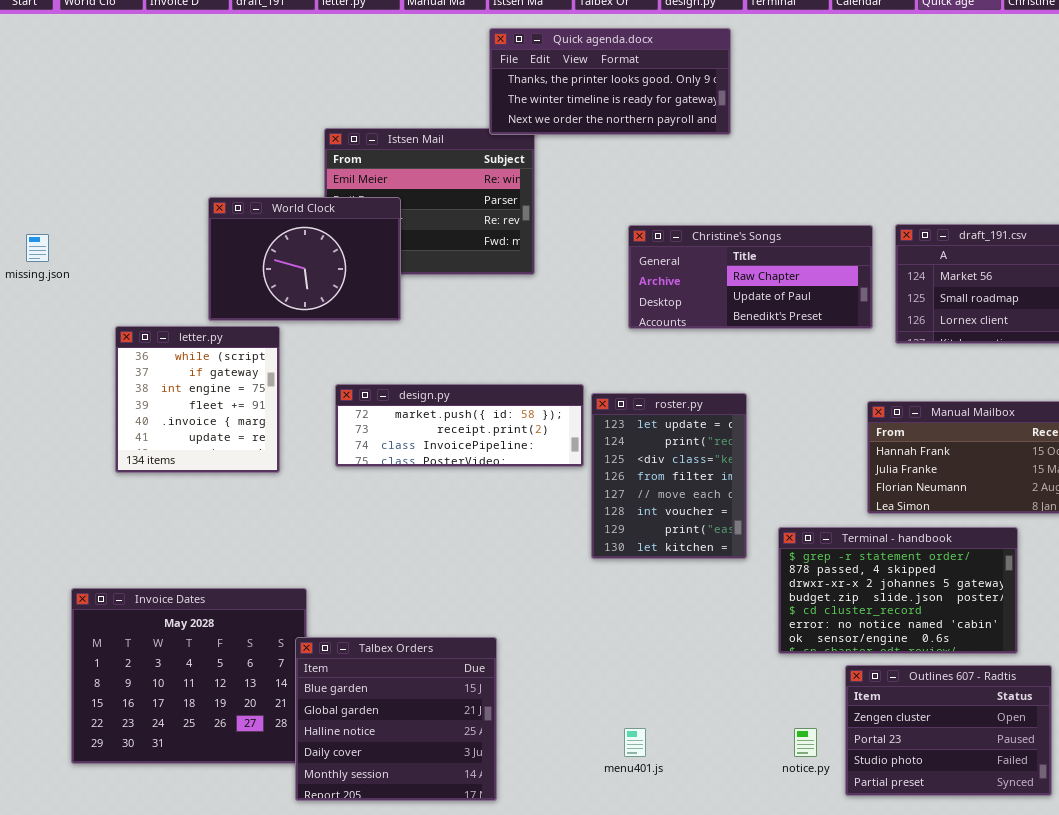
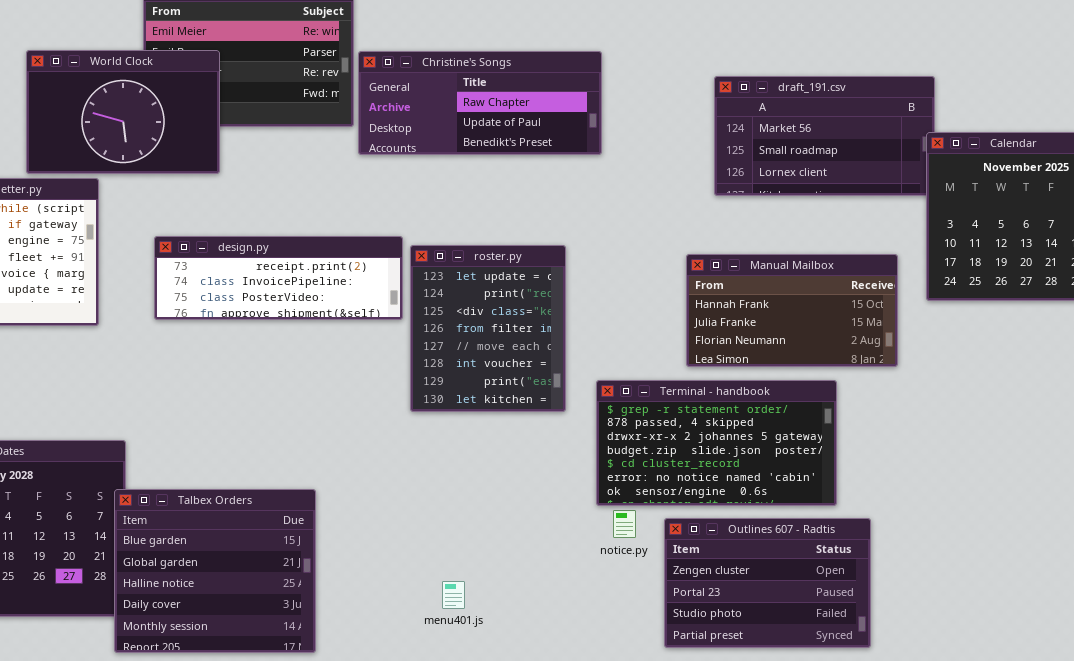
Christine's Songs: [628,225,873,329] -> [358,51,602,155], moved
design.py: [335,384,584,467] -> [154,236,403,320], scrolled down 1 row
notice.py: [794,728,817,757] -> [613,510,636,538], moved

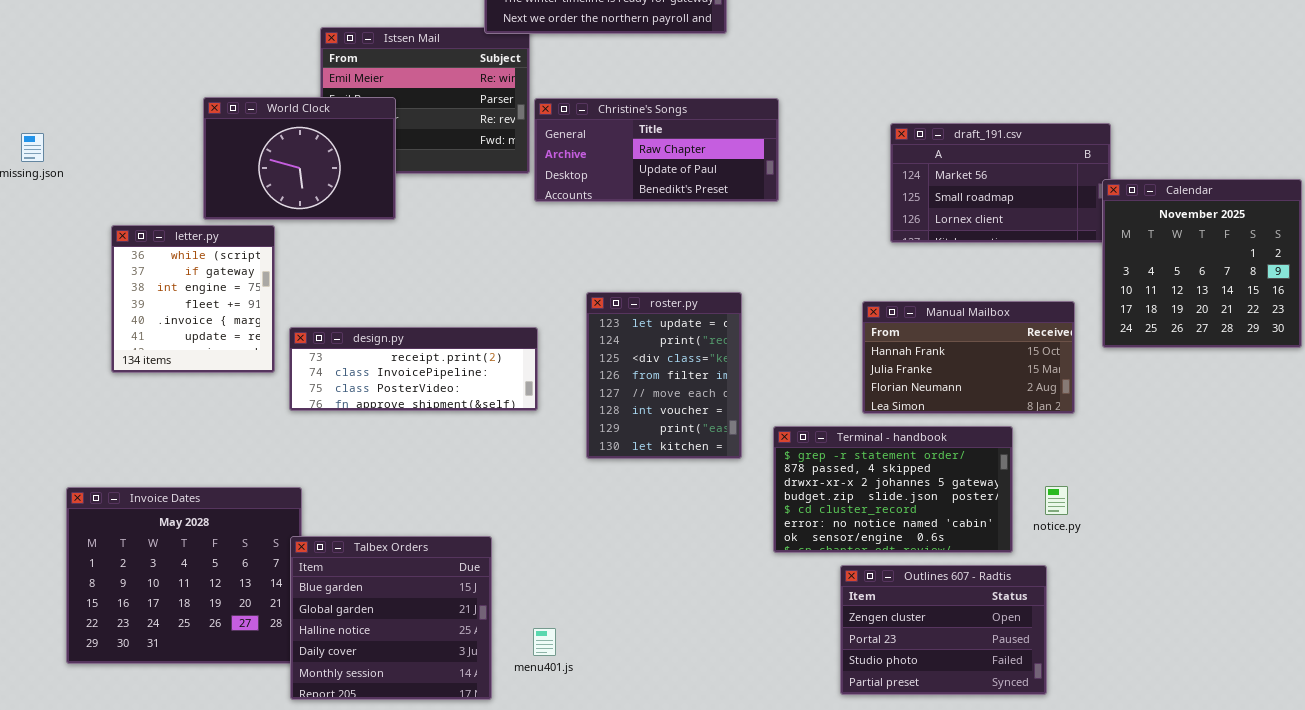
design.py: [154,236,403,320] -> [289,327,538,411], moved
notice.py: [613,510,636,538] -> [1045,486,1068,515], moved
menu401.js: [442,581,465,609] -> [533,628,556,656], moved

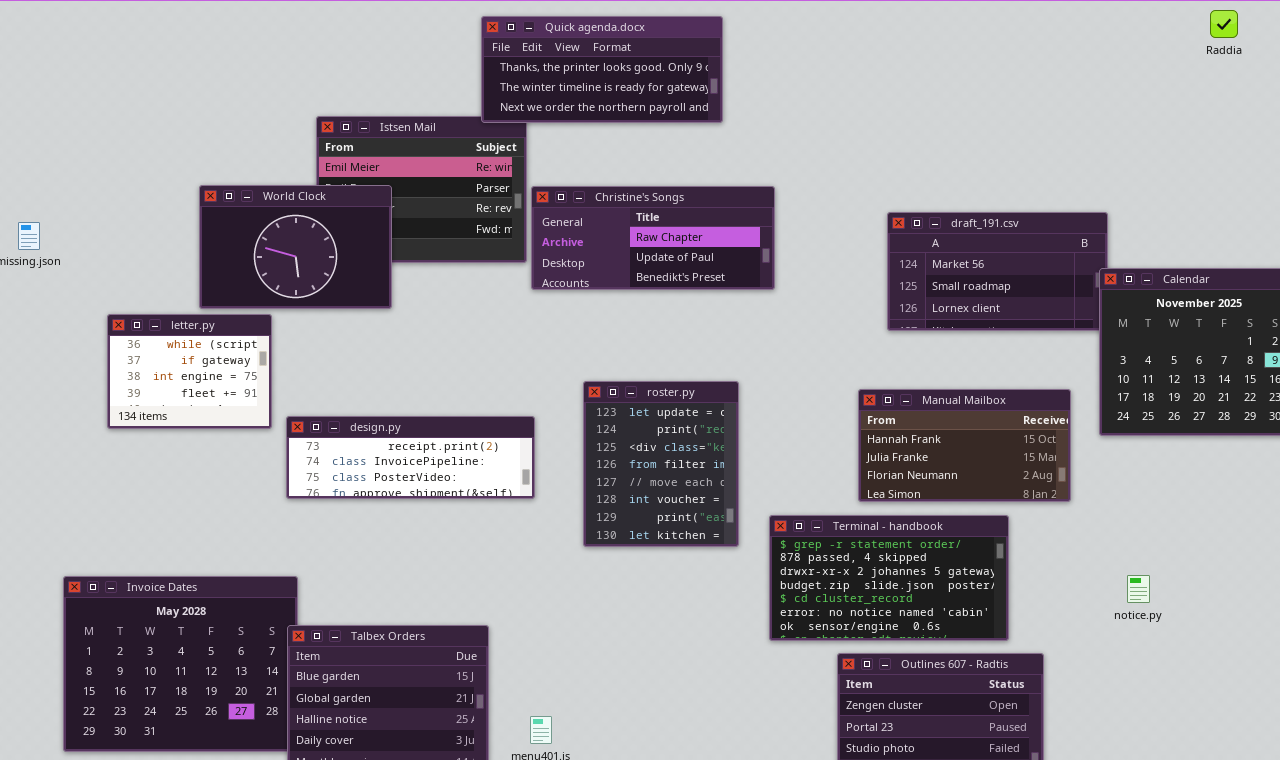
letter.py: [111,225,275,373] -> [107,314,272,429], resized
notice.py: [1045,486,1068,515] -> [1127,575,1150,603], moved

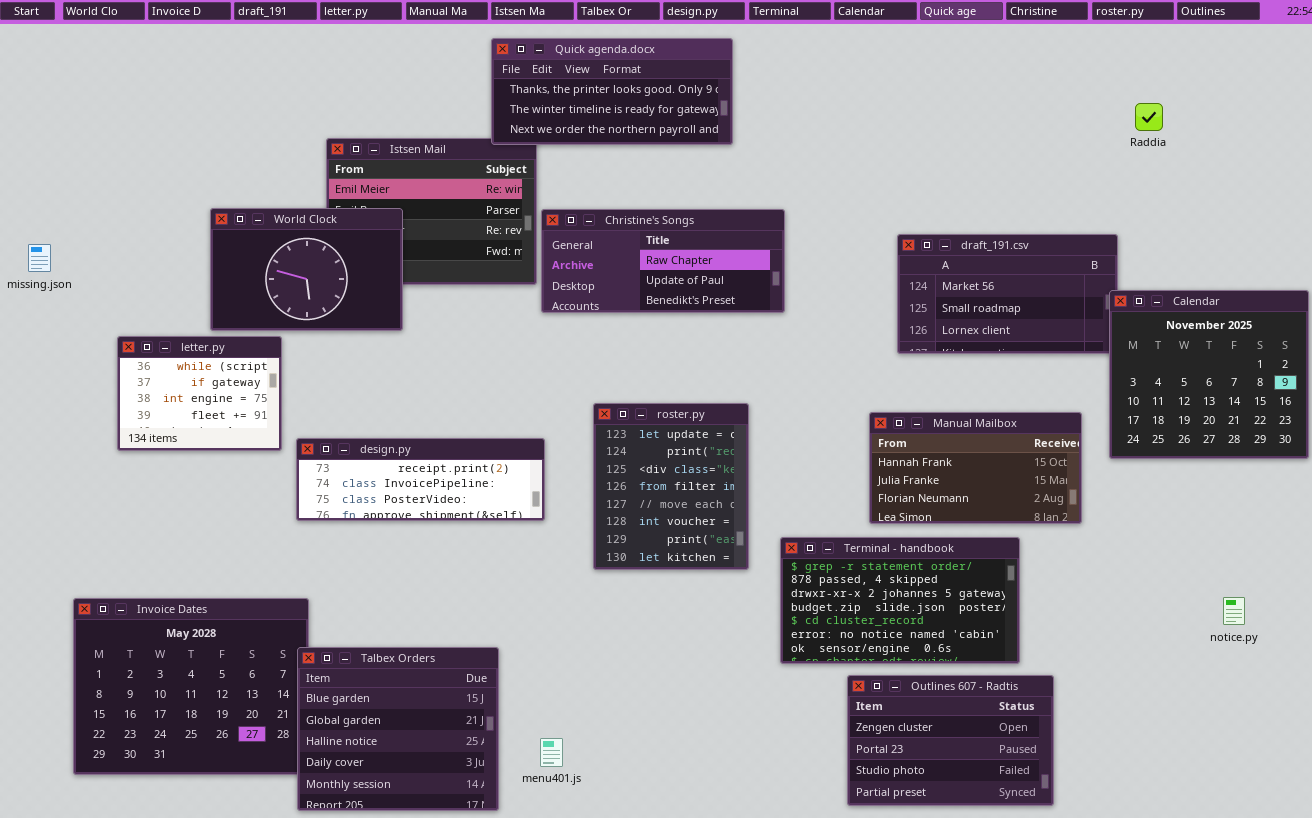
Raddia: [1210,10,1238,38] -> [1135,103,1163,131], moved
notice.py: [1127,575,1150,603] -> [1223,597,1245,625], moved

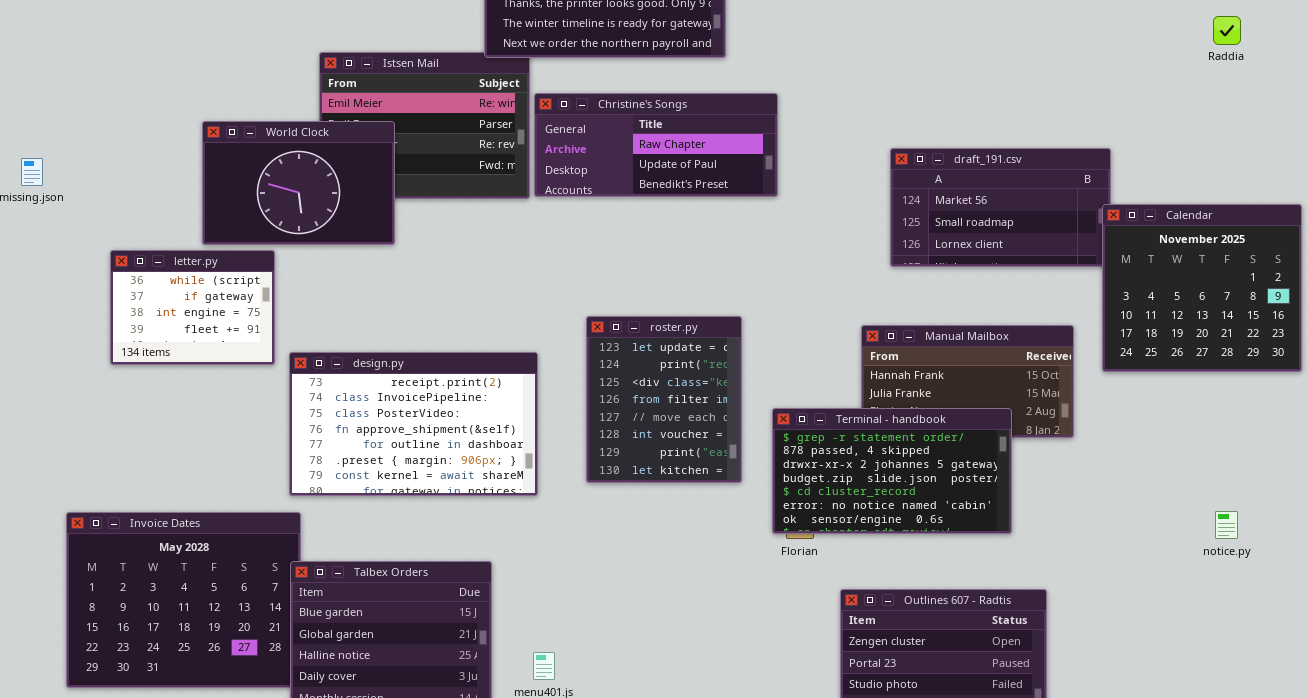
Raddia: [1135,103,1163,131] -> [1213,16,1241,45], moved
Christine's Songs: [541,209,785,313] -> [534,93,778,197], moved
design.py: [296,438,545,521] -> [289,352,538,496], resized
Terminal - handbook: [780,537,1020,664] -> [772,408,1012,534], moved

